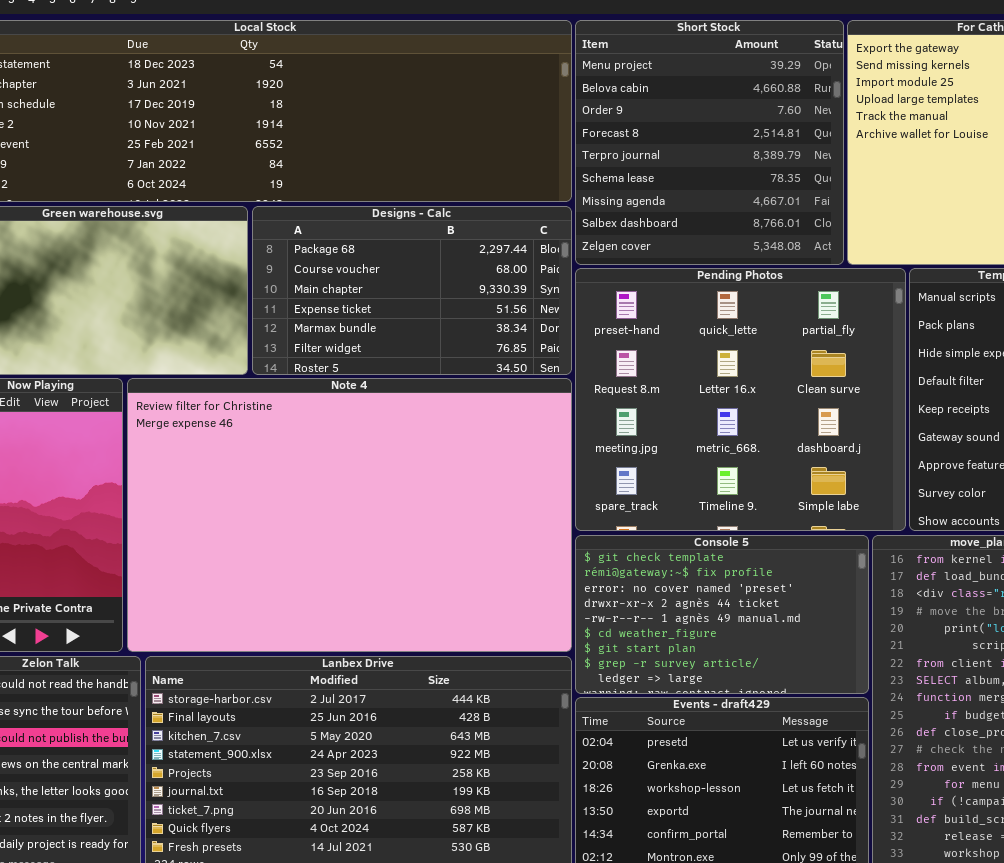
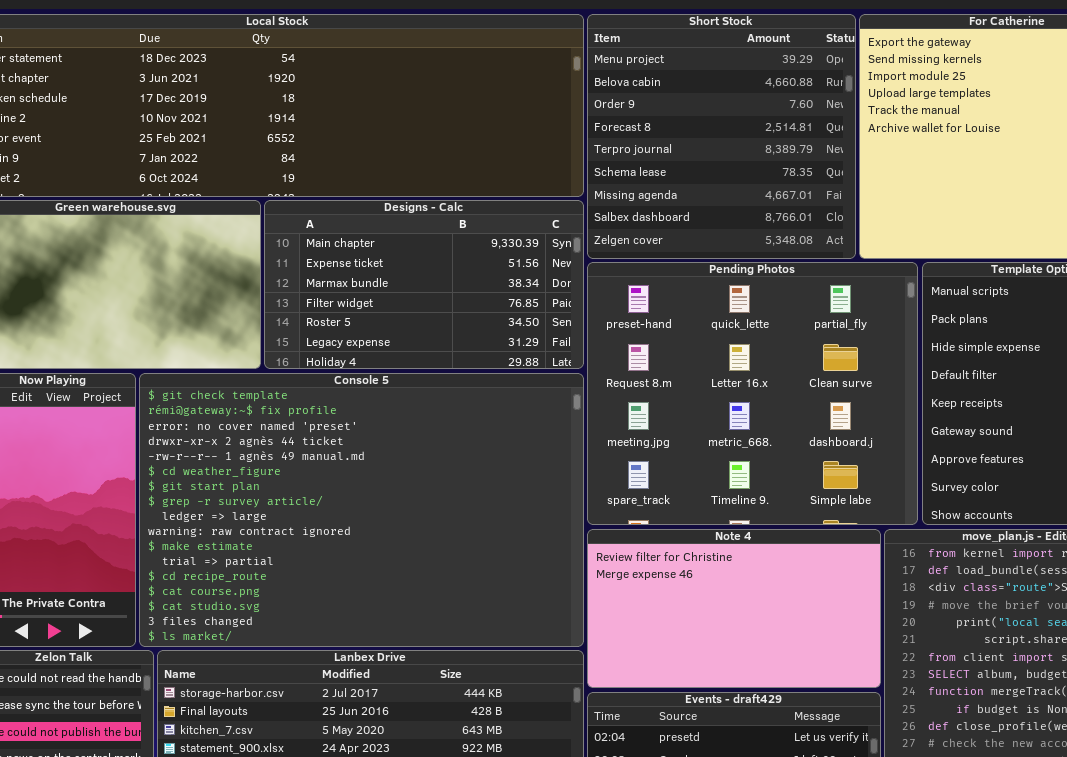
Designs - Calc: [252,206,572,375] -> [264,200,584,369], scrolled down 2 rows
Note 4: [127,378,572,652] -> [587,529,881,688], moved, resized
Console 5: [575,535,869,694] -> [139,373,584,647], moved, resized

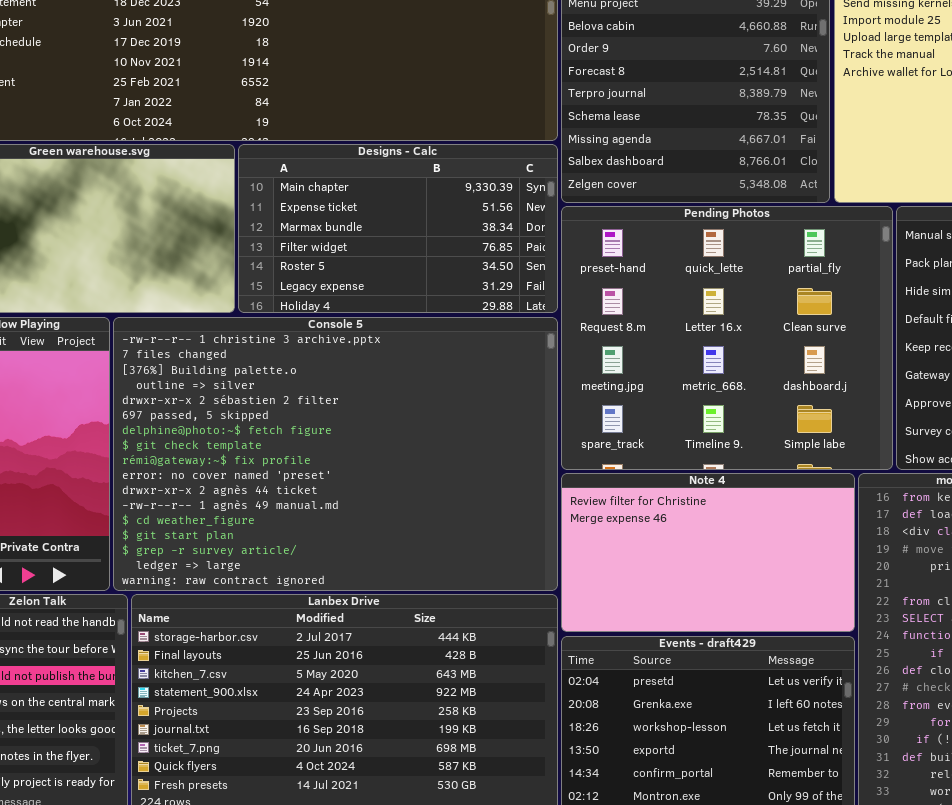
Console 5: [139,373,584,647] -> [113,317,558,591], scrolled up 7 rows

